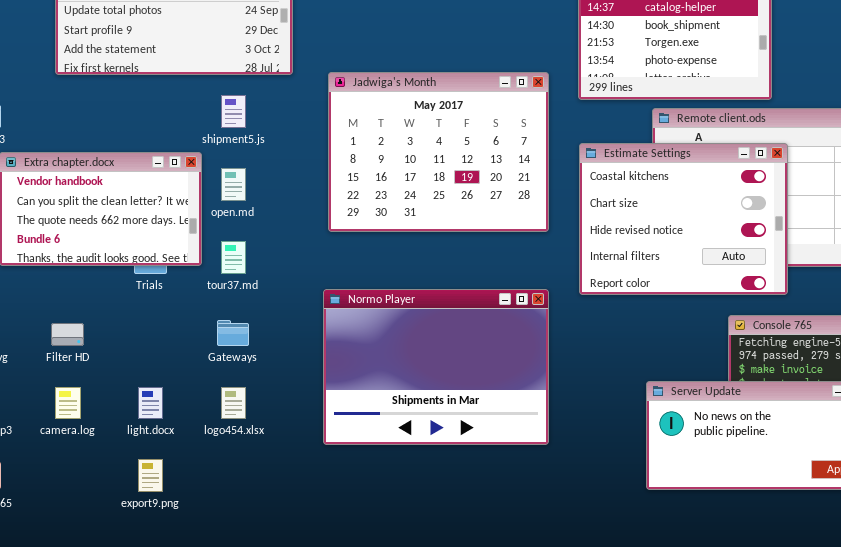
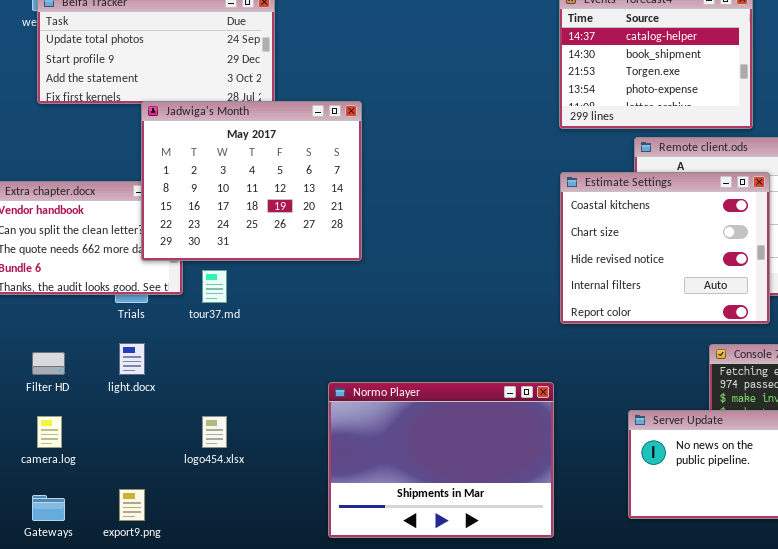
Jadwiga's Month: [328,72,549,232] -> [141,101,362,261], moved
Normo Player: [323,289,549,445] -> [328,382,554,538], moved
Gateways: [217,320,249,346] -> [32,495,65,521], moved
light.docx: [138,387,163,419] -> [119,343,145,375], moved

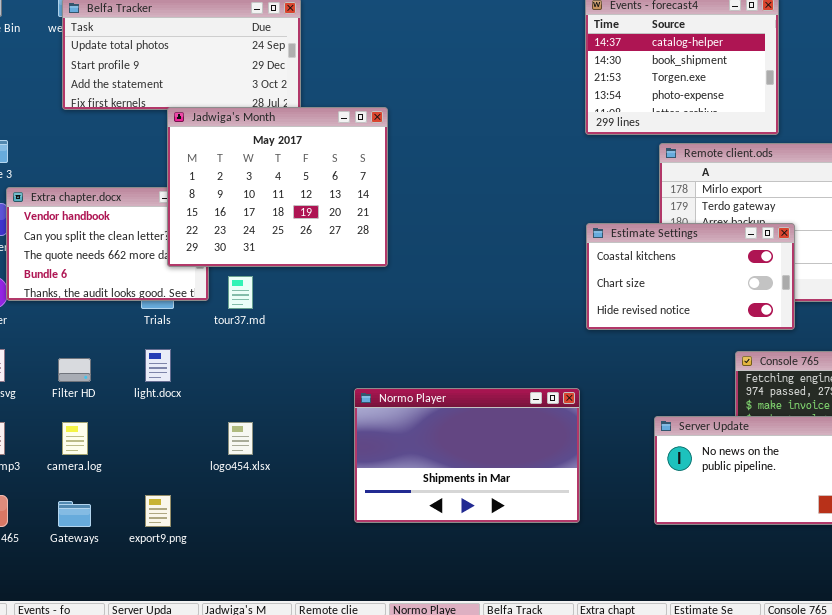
Estimate Settings: [560,172,770,324] -> [586,223,795,330], resized
Normo Player: [328,382,554,538] -> [354,388,580,523], resized

